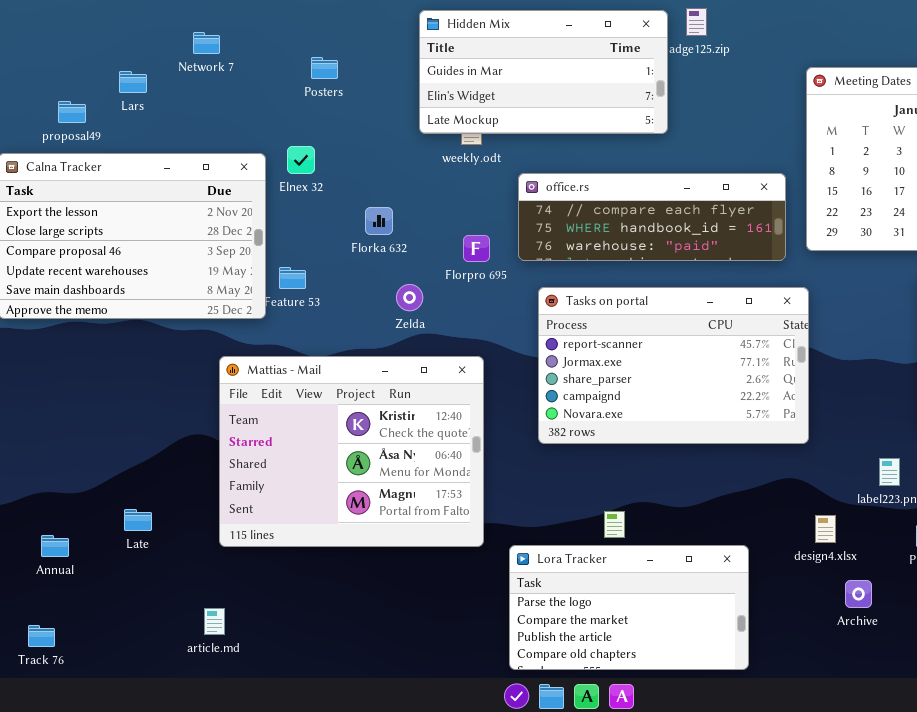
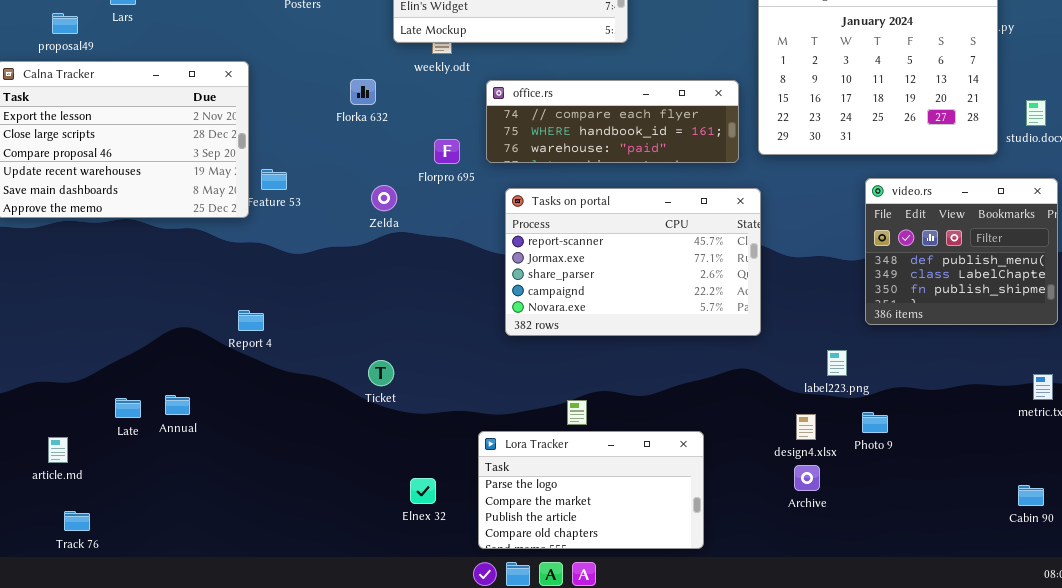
Elnex 32: [287,146,315,174] -> [410,478,436,504], moved
Florka 632: [365,207,393,235] -> [350,79,376,105], moved
Mattias - Mail: [219,356,484,547] -> none, closed
design4.xlsx: [815,515,836,543] -> [796,414,816,440], moved
Annual: [41,535,69,557] -> [165,395,190,415], moved
article.md: [204,608,225,635] -> [48,437,68,463], moved
Track 76: [28,625,55,647] -> [64,511,90,531], moved

